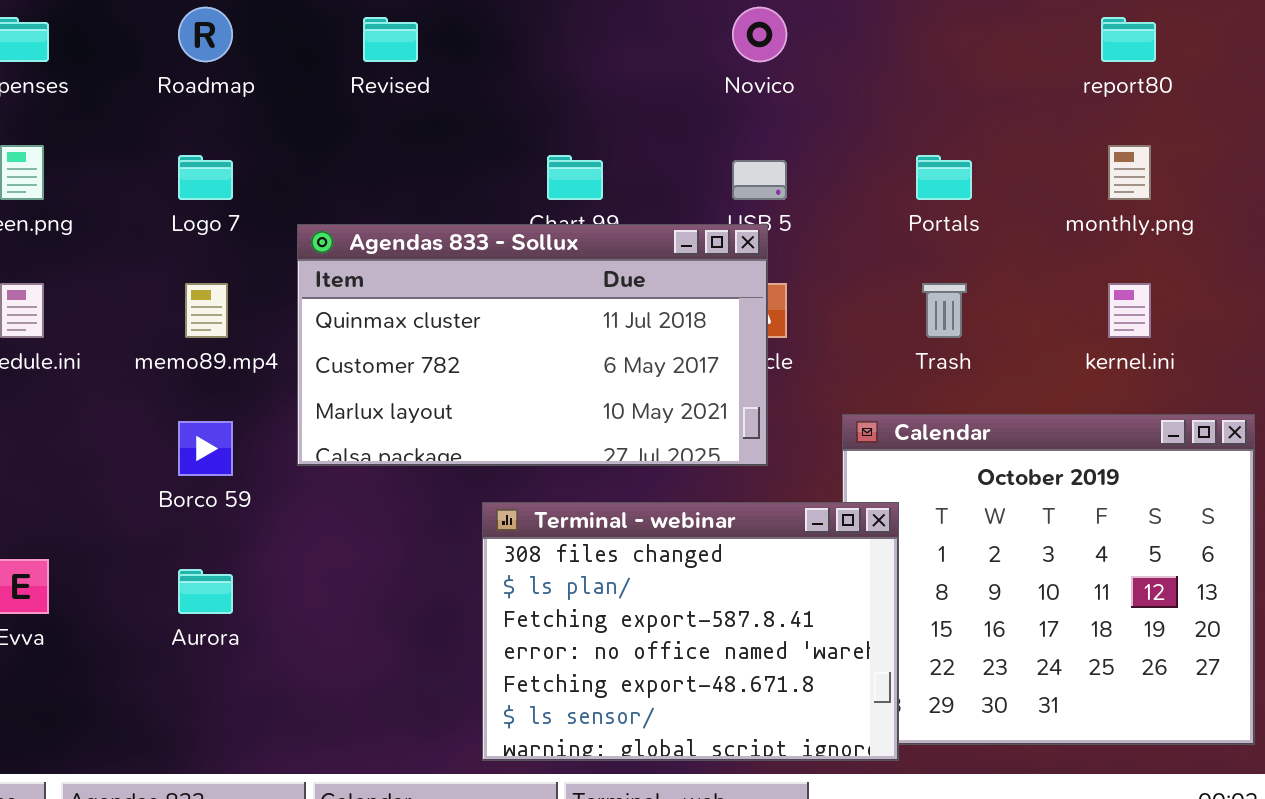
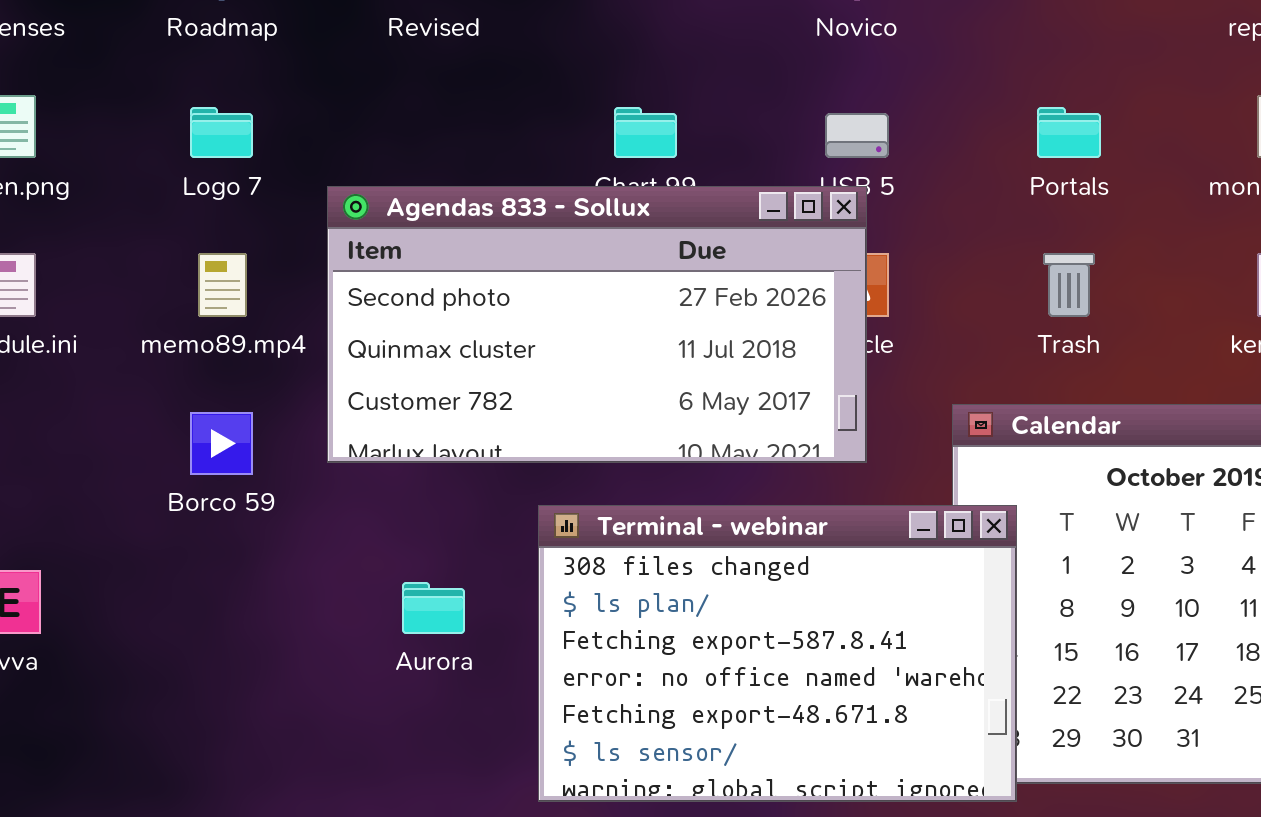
Agendas 833 - Sollux: [297,224,768,466] -> [327,186,867,463], scrolled up 1 row
Aurora: [178,569,233,614] -> [402,582,465,634], moved

